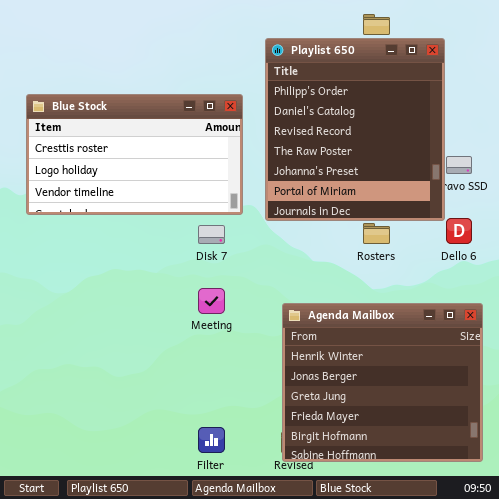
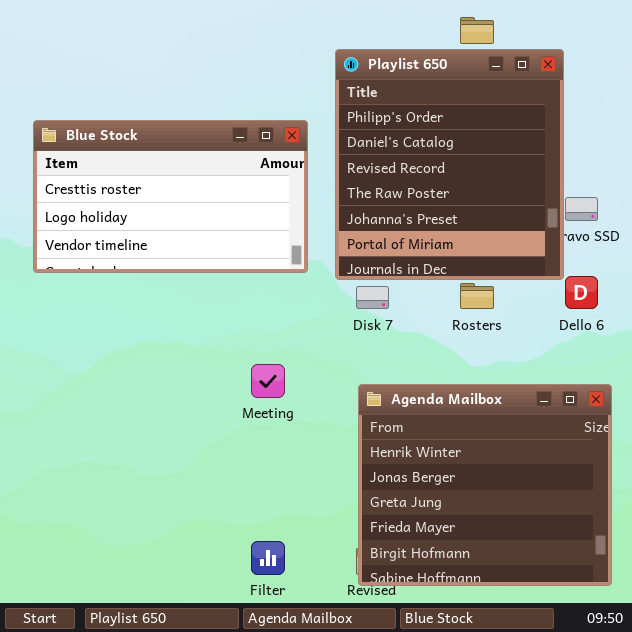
Disk 7: [198,225,225,244] -> [356,286,389,309], moved

